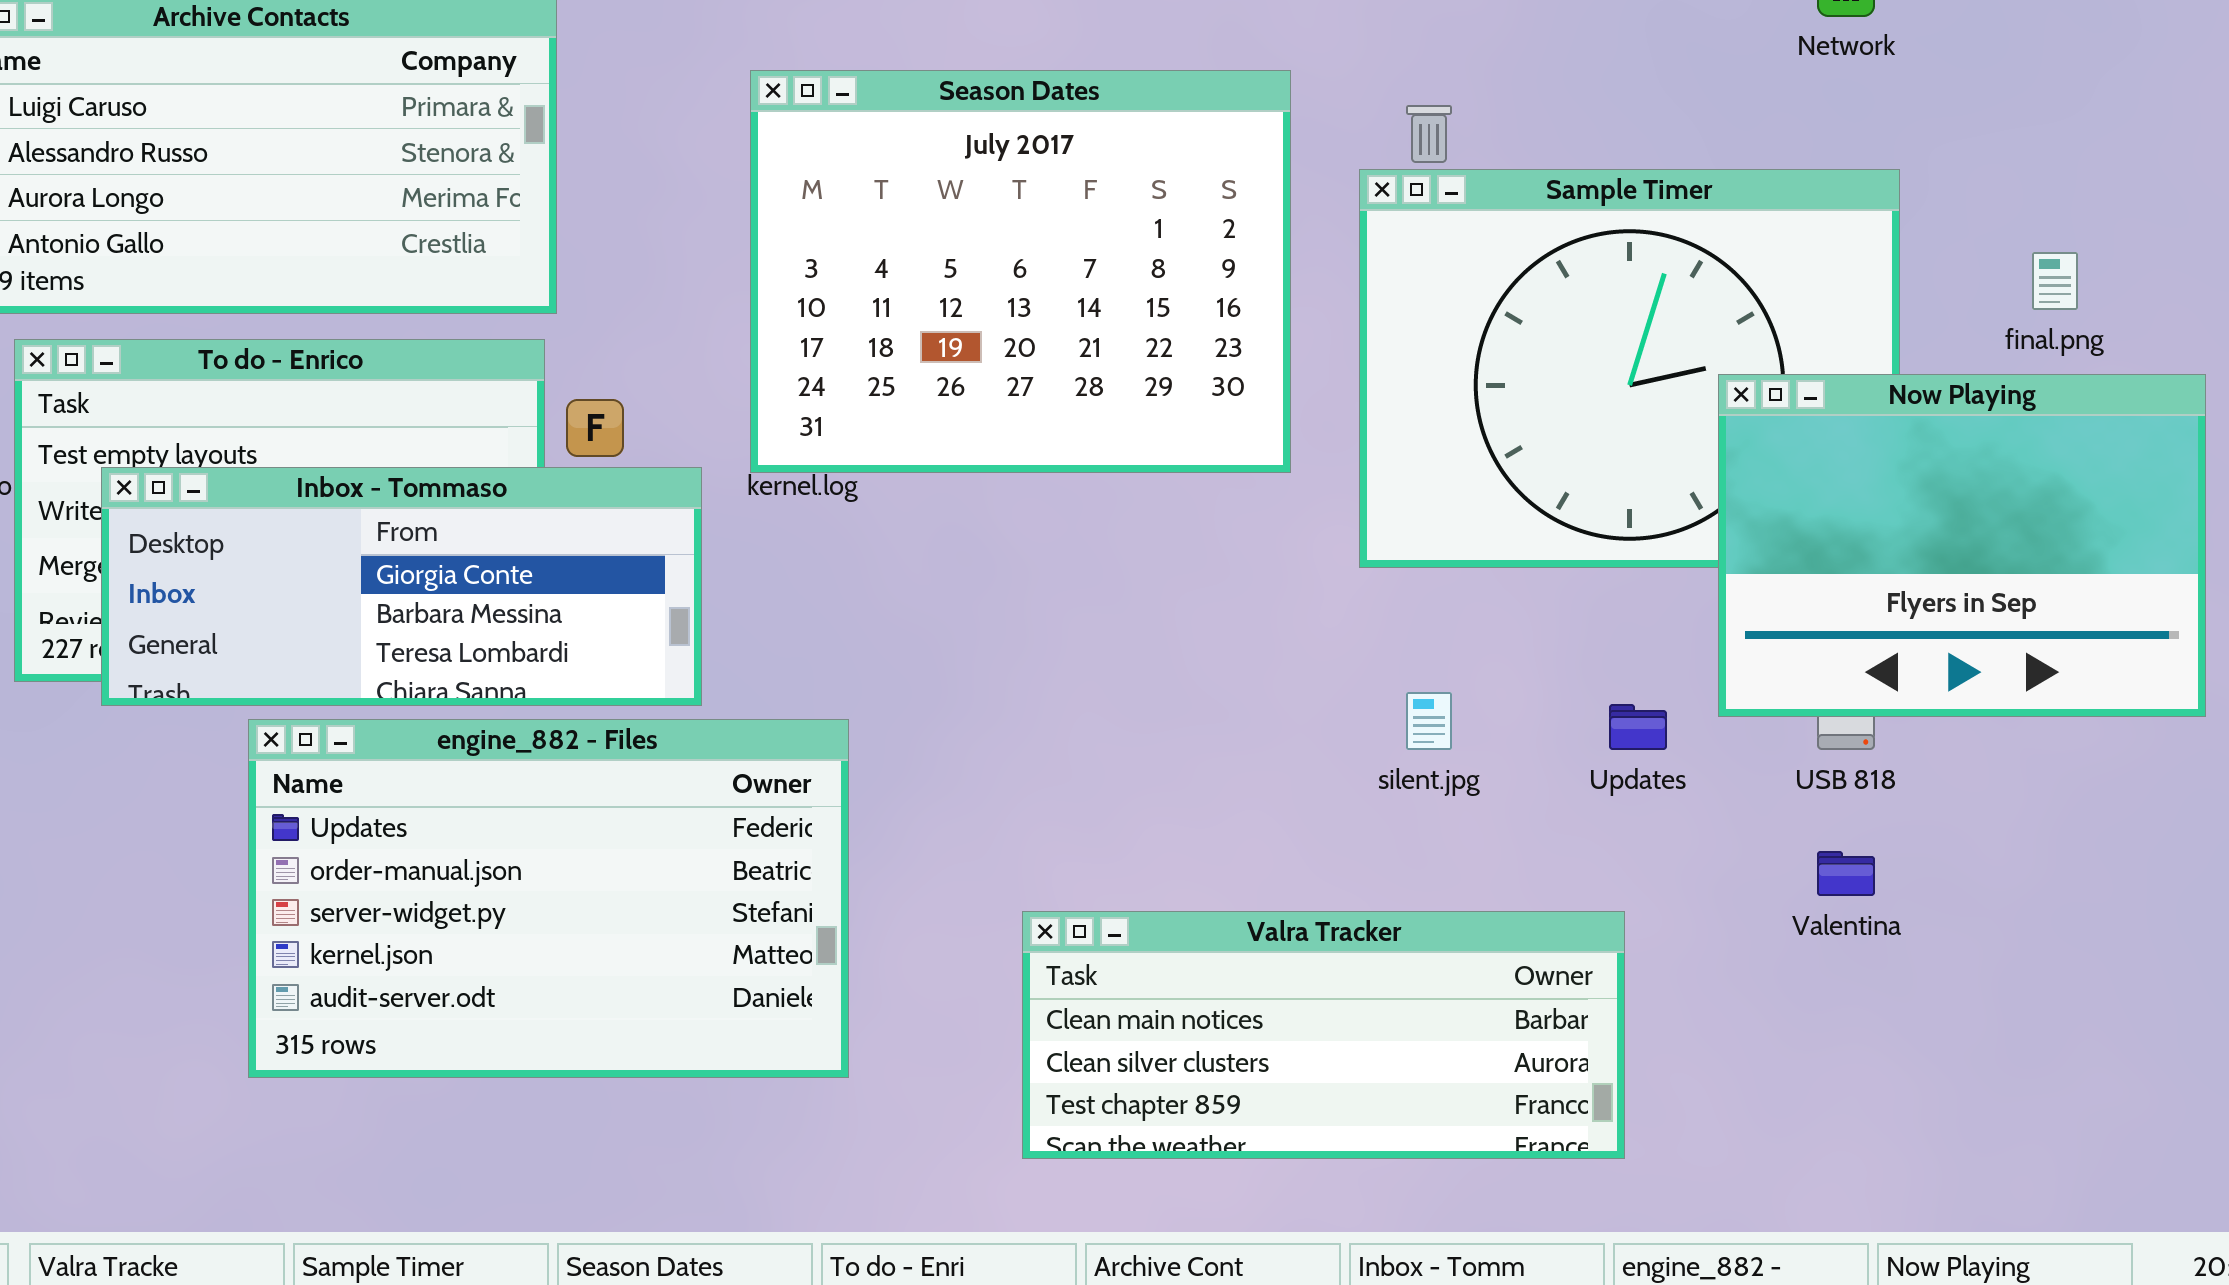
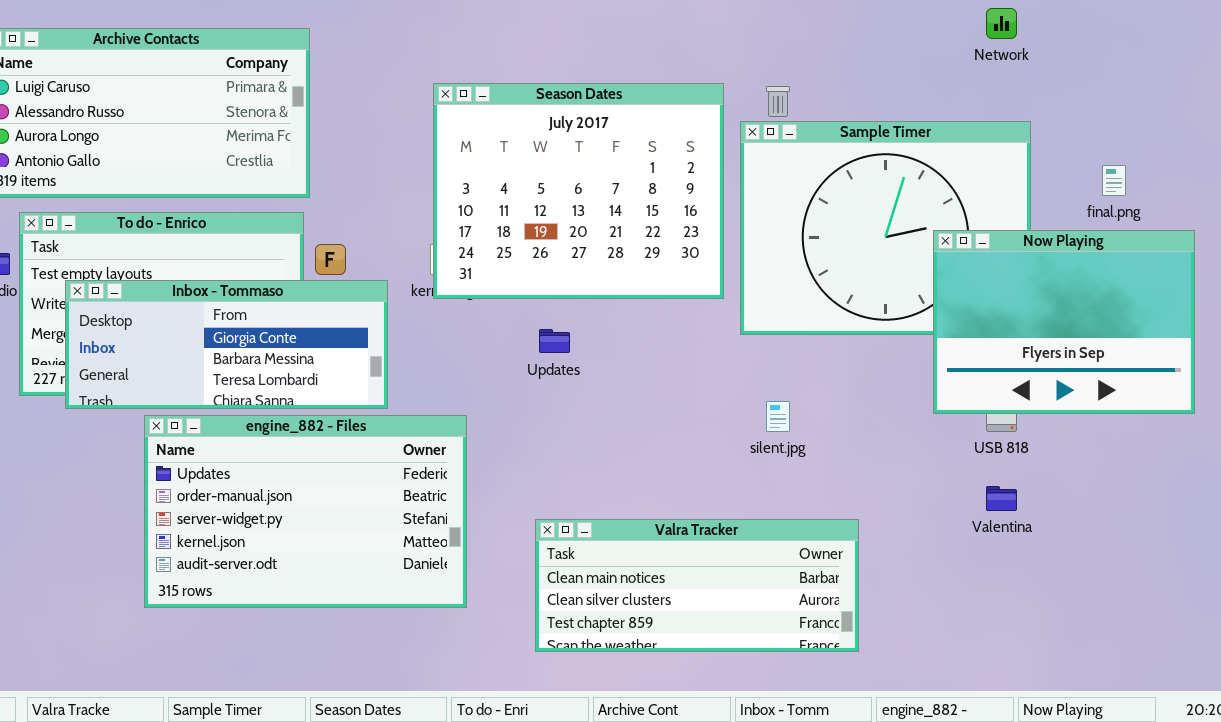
Season Dates: [750,70,1291,473] -> [433,83,724,299], moved
Updates: [1609,704,1667,750] -> [539,329,570,353], moved
Valra Tracker: [1022,911,1625,1159] -> [535,519,859,652], moved

